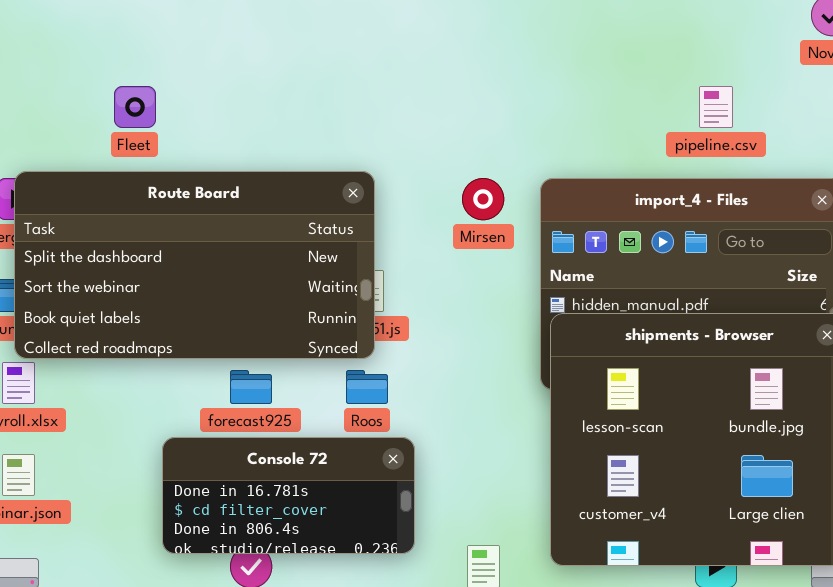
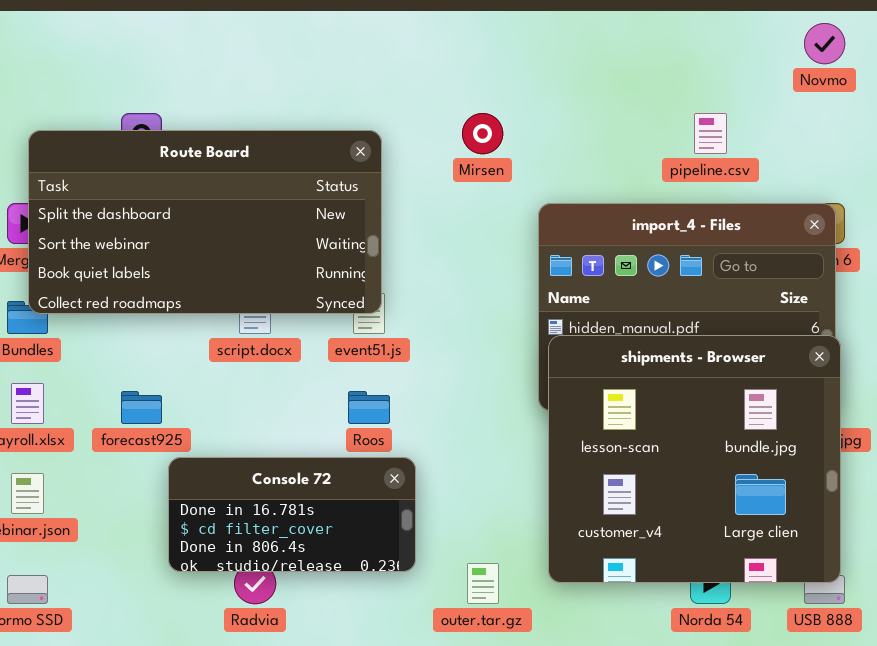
Route Board: [14,171,375,359] -> [28,130,382,314], moved
Mirsen: [462,178,504,220] -> [462,113,503,154], moved
forecast925: [230,370,272,404] -> [121,391,162,424], moved

